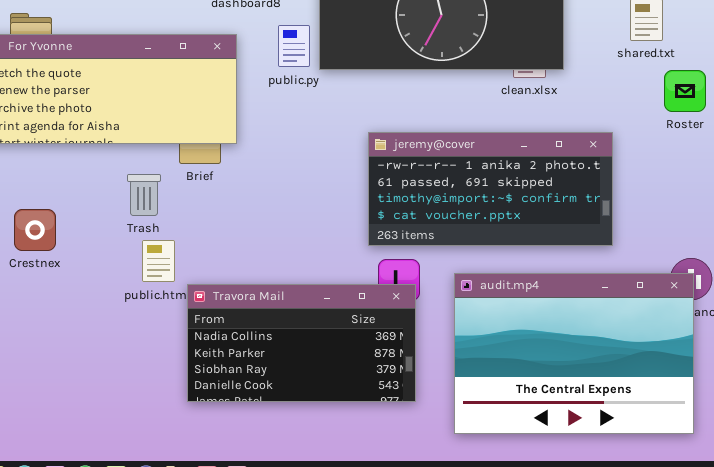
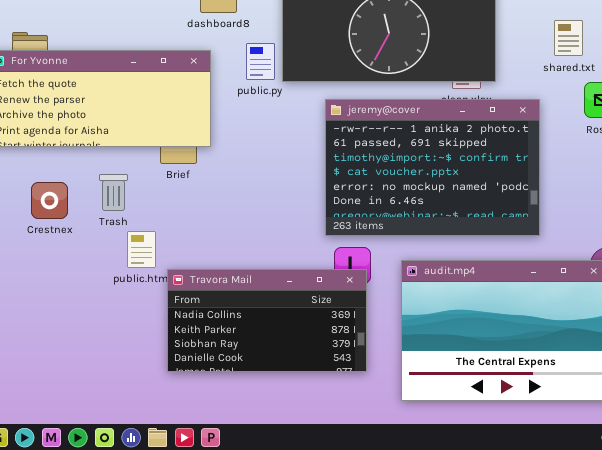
jeremy@cover: [368,132,613,246] -> [325,99,540,236], resized
Trash: [127,174,161,216] -> [99,174,128,211], moved
Crestnex: [14,209,56,251] -> [31,182,68,219], moved

